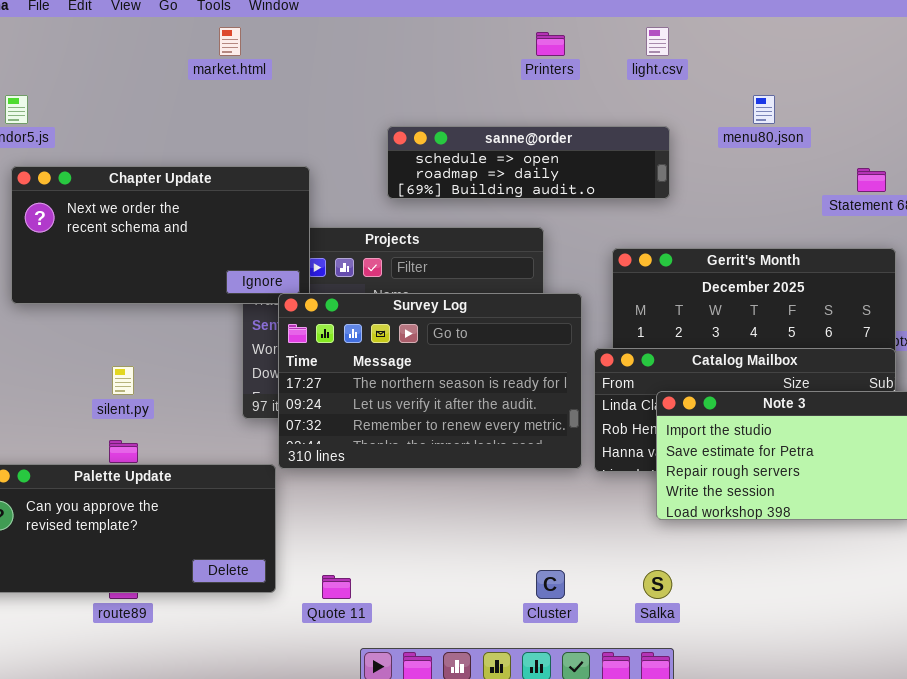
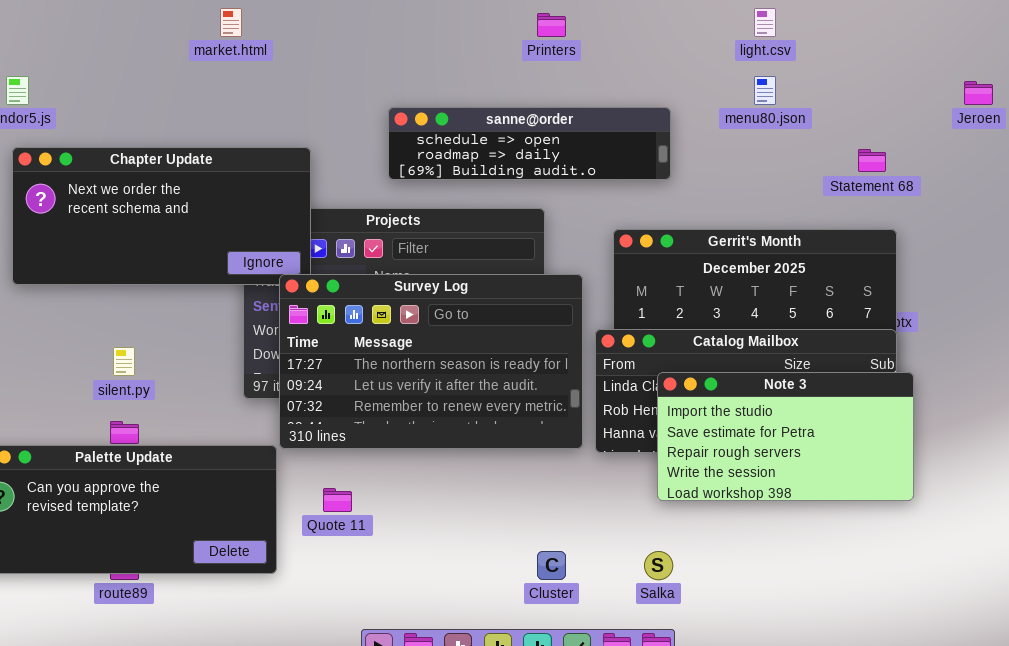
light.csv: [646,27,669,56] -> [754,8,776,37], moved
Quote 11: [322,575,351,599] -> [323,488,352,512], moved

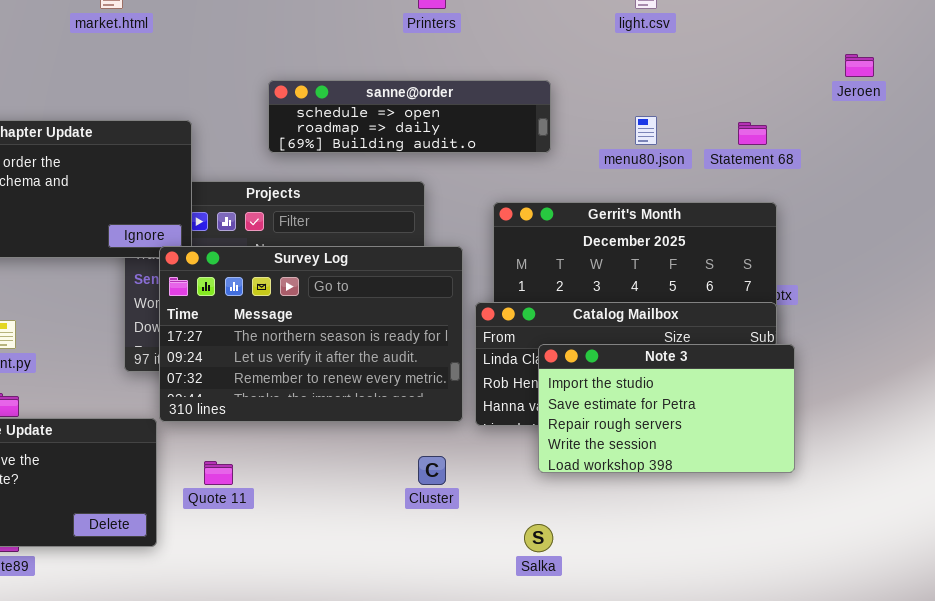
menu80.json: [754,76,776,105] -> [635,116,657,145], moved
Cluster: [537,551,566,580] -> [418,456,446,485], moved

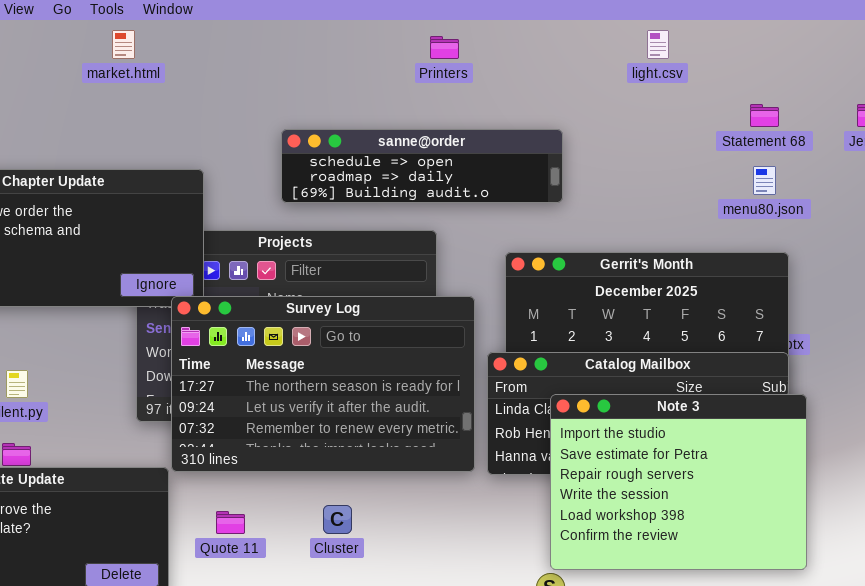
menu80.json: [635,116,657,145] -> [753,166,776,195], moved
Statement 68: [738,122,767,145] -> [750,104,779,127], moved
Note 3: [538,344,795,473] -> [550,394,807,570], resized
Cluster: [418,456,446,485] -> [323,505,352,534], moved

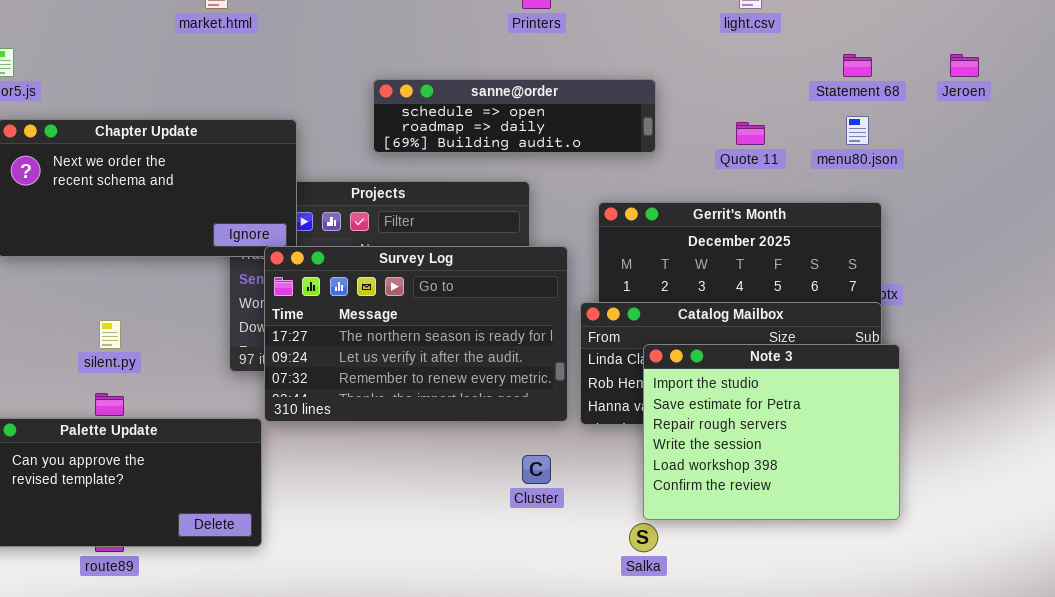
Cluster: [323,505,352,534] -> [522,455,551,484], moved
Quote 11: [216,511,245,534] -> [736,122,765,145], moved

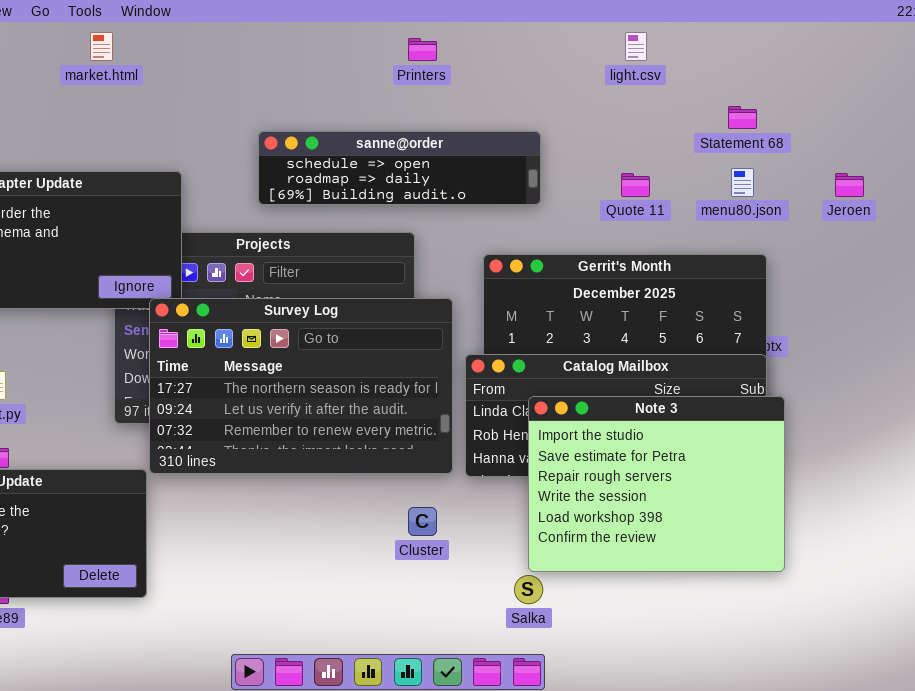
Jeroen: [950,54,979,77] -> [835,173,864,197], moved

